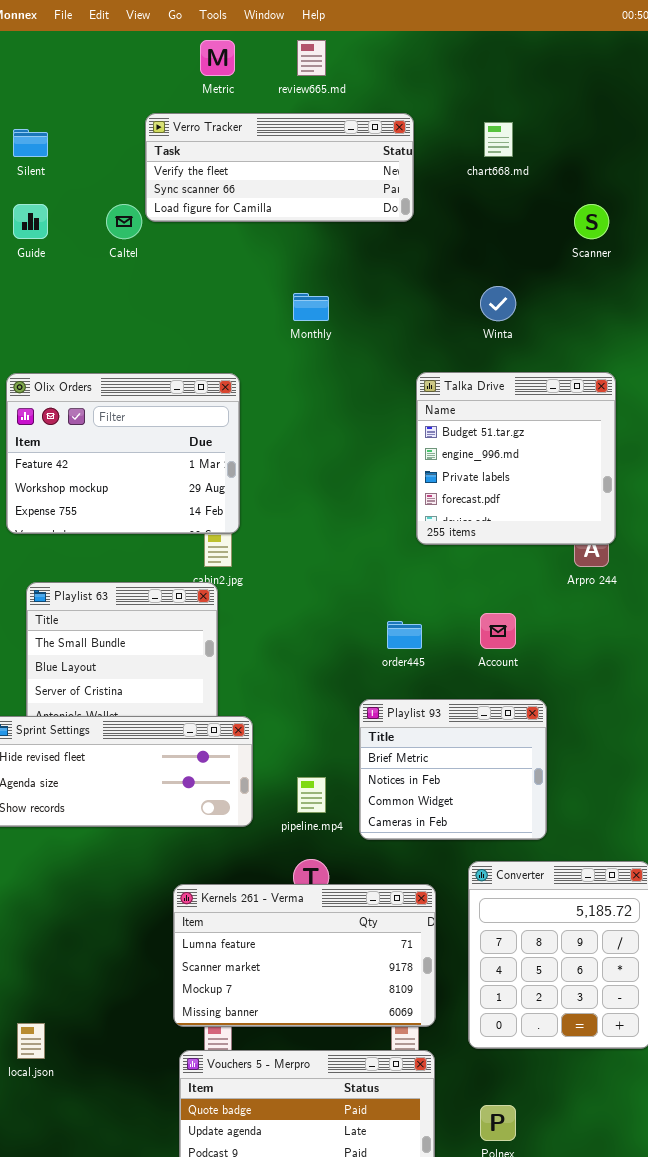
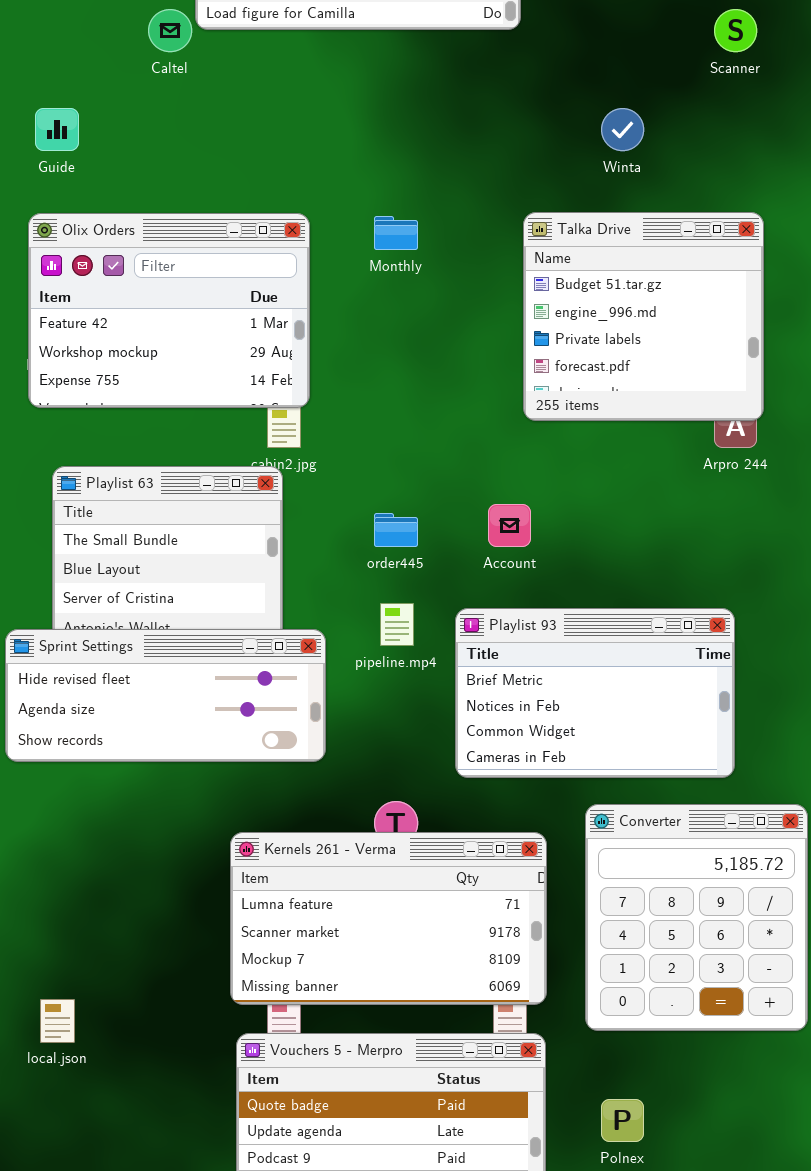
Guide: [13,204,48,239] -> [35,108,79,151], moved
Monthly: [293,293,329,321] -> [374,216,418,250], moved
Account: [480,613,516,649] -> [488,504,531,547], moved
order445: [387,621,422,649] -> [374,513,418,547], moved
Playlist 93: [359,699,547,840] -> [455,608,735,778], resized
pipeline.mp4: [297,777,326,813] -> [380,603,414,646], moved

